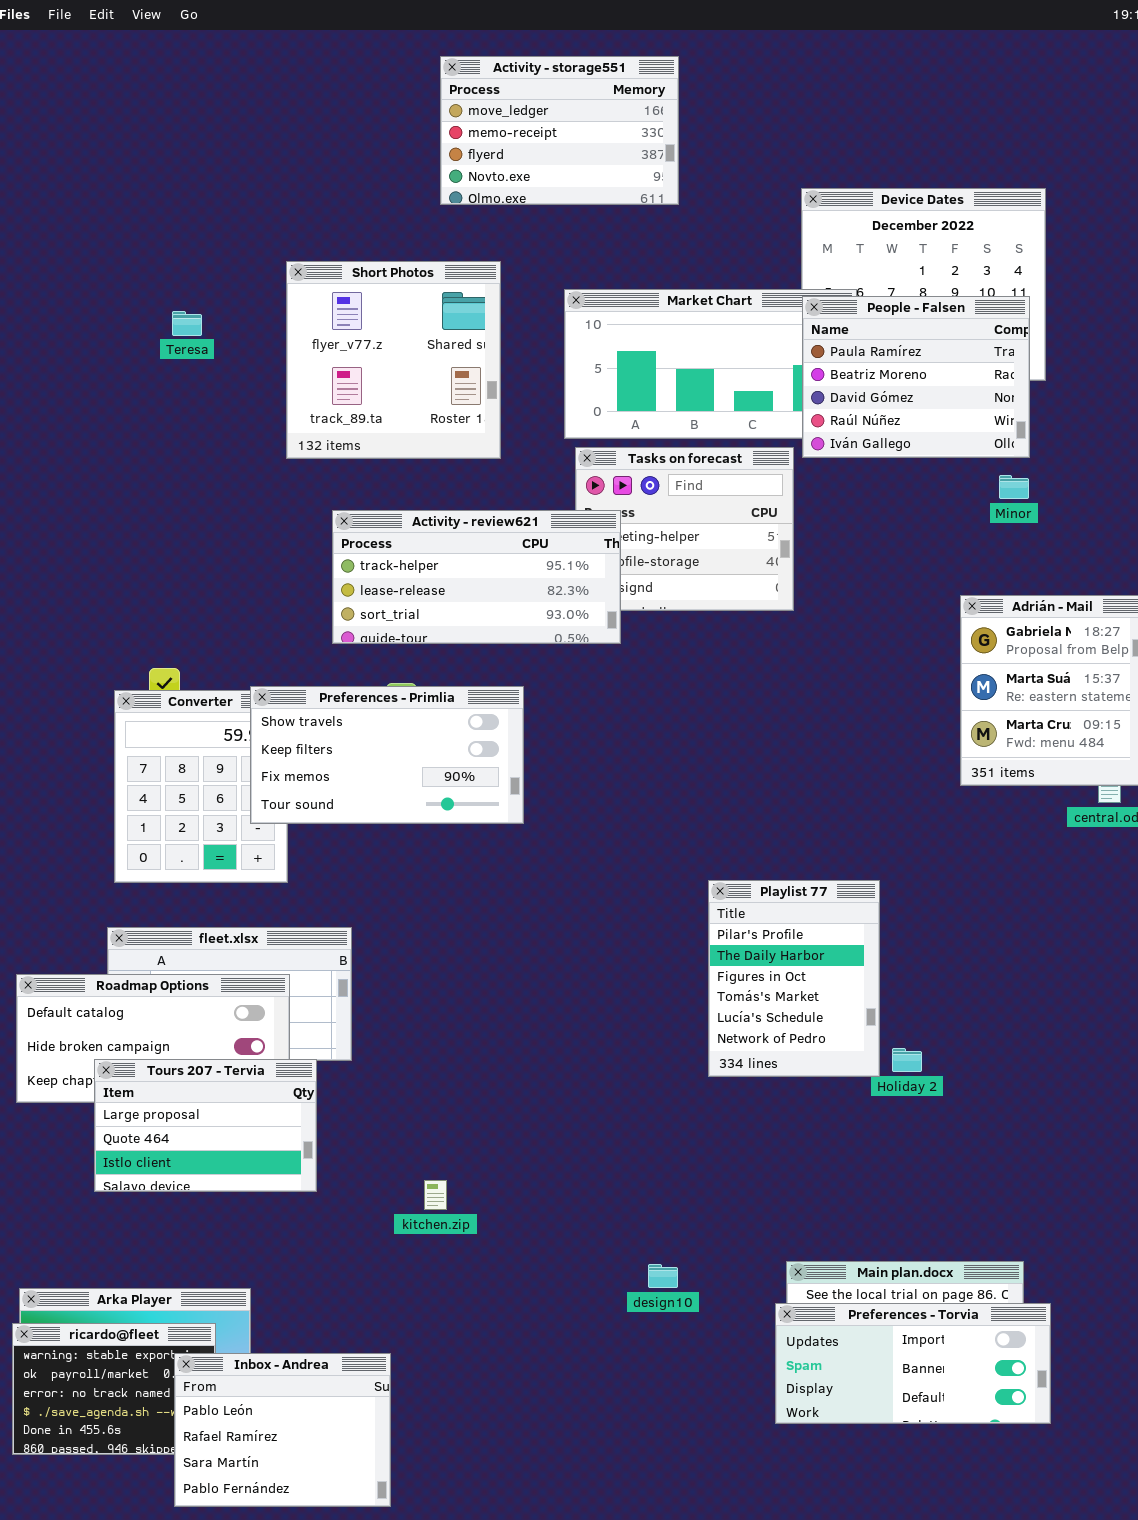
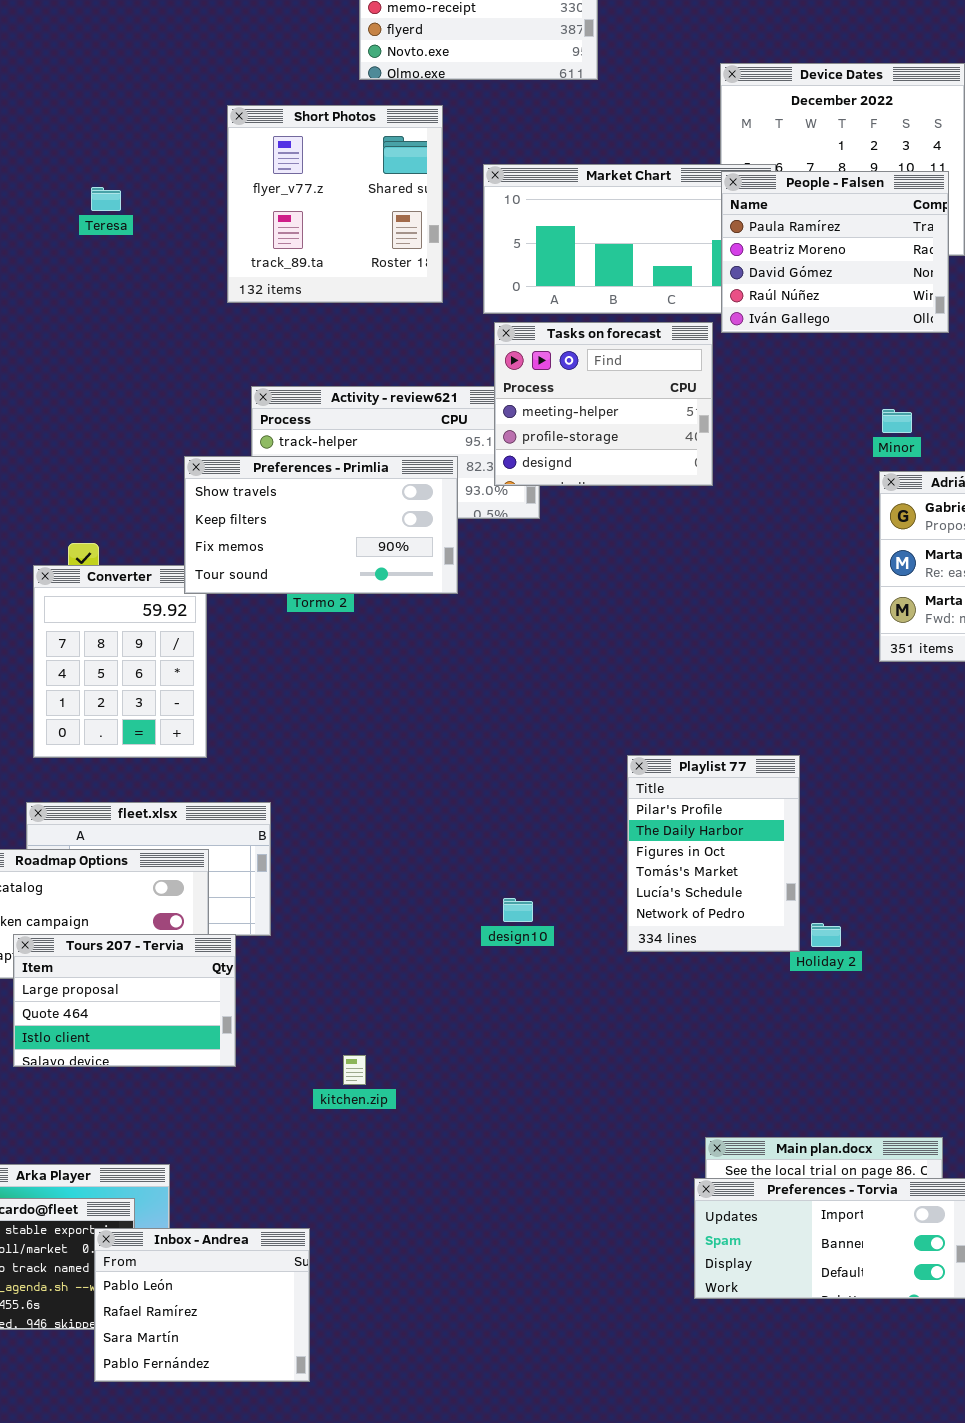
Short Photos: [286,261,501,459] -> [227,105,443,303], moved
Tasks on forecast: [575,447,794,611] -> [494,322,713,486], raised
Minor: [999,475,1029,499] -> [882,409,912,433], moved
Preferences - Primlia: [250,686,524,824] -> [184,456,458,594], moved
design10: [648,1264,678,1288] -> [503,898,533,922], moved

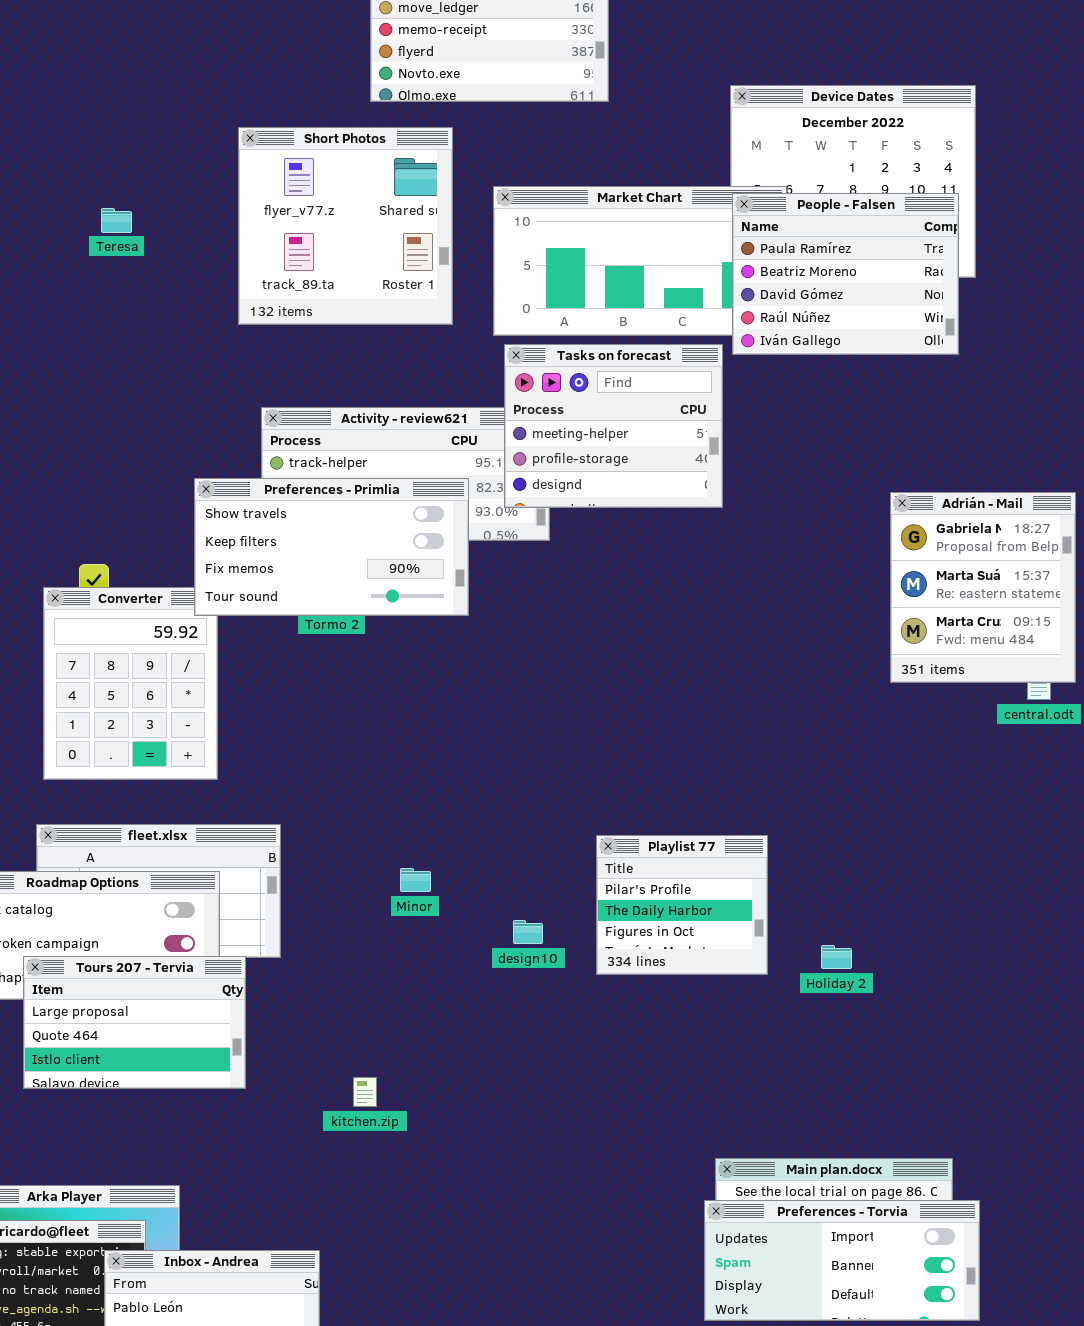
Minor: [882,409,912,433] -> [400,868,431,892], moved
Playlist 77: [627,755,800,952] -> [596,835,768,975], moved, resized

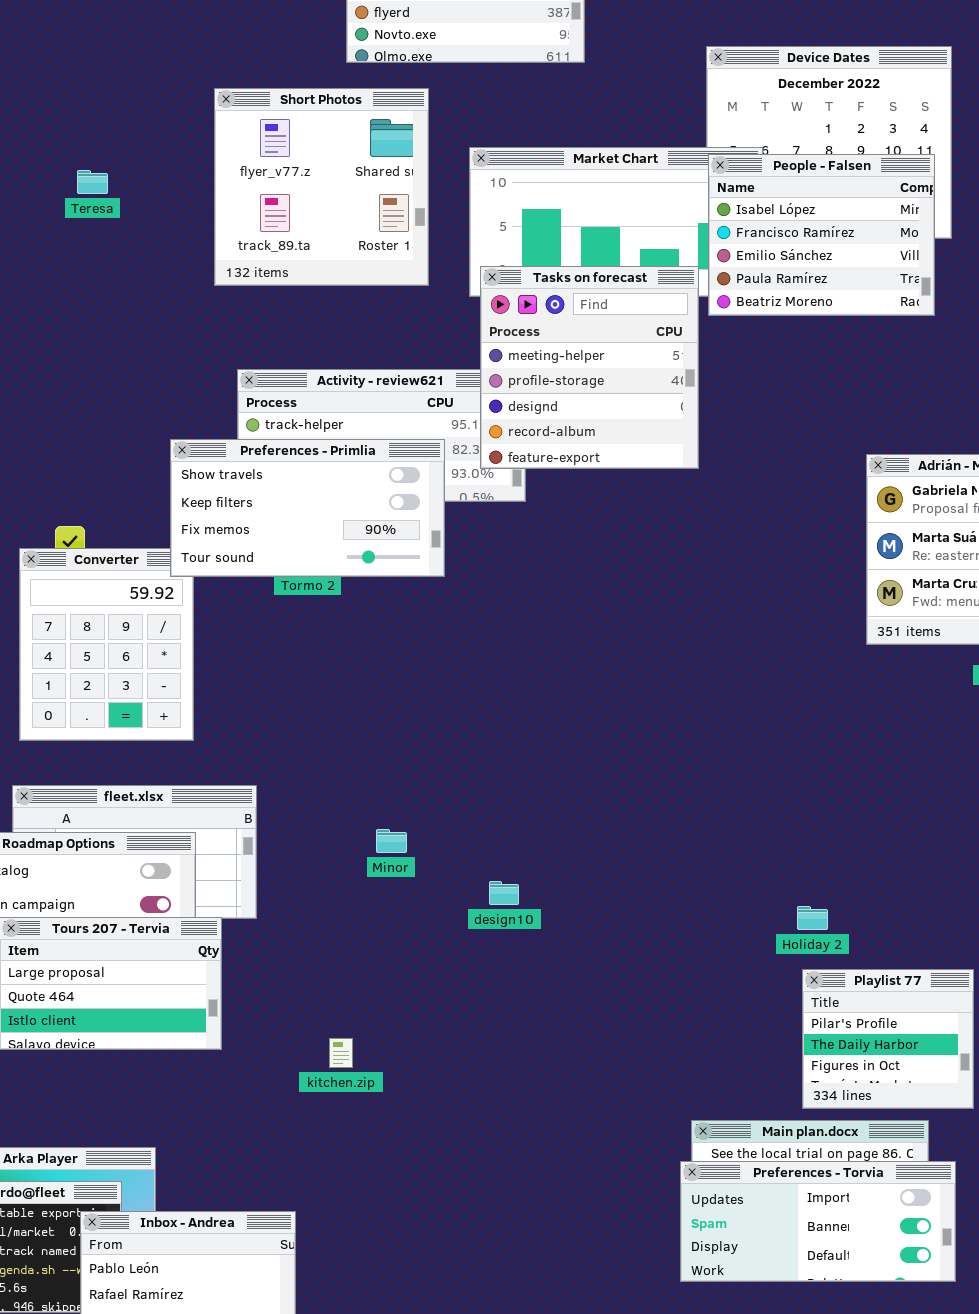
People - Falsen: [732,193,959,355] -> [708,154,935,316], scrolled up 3 rows
Tasks on forecast: [504,344,723,508] -> [480,266,699,469], resized
Playlist 77: [596,835,768,975] -> [802,969,974,1109], moved

